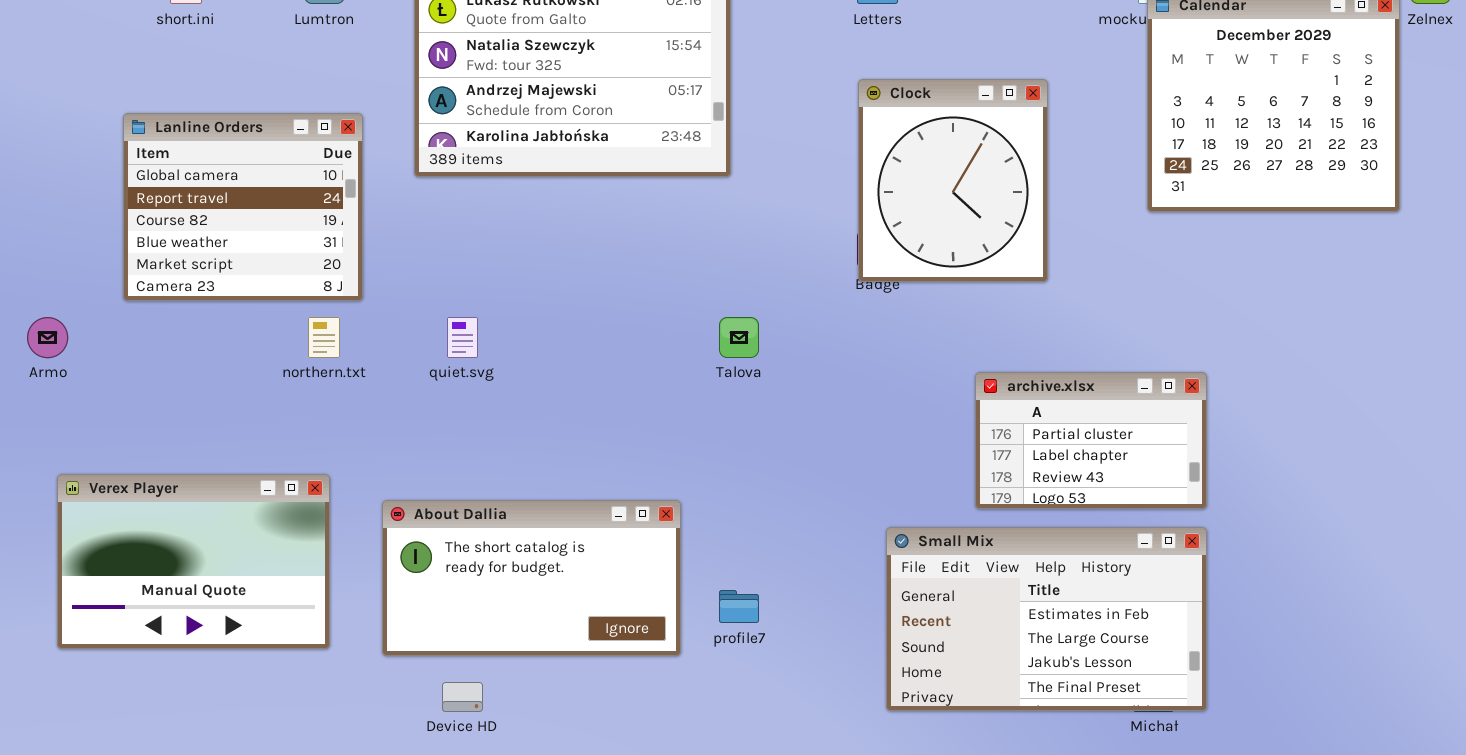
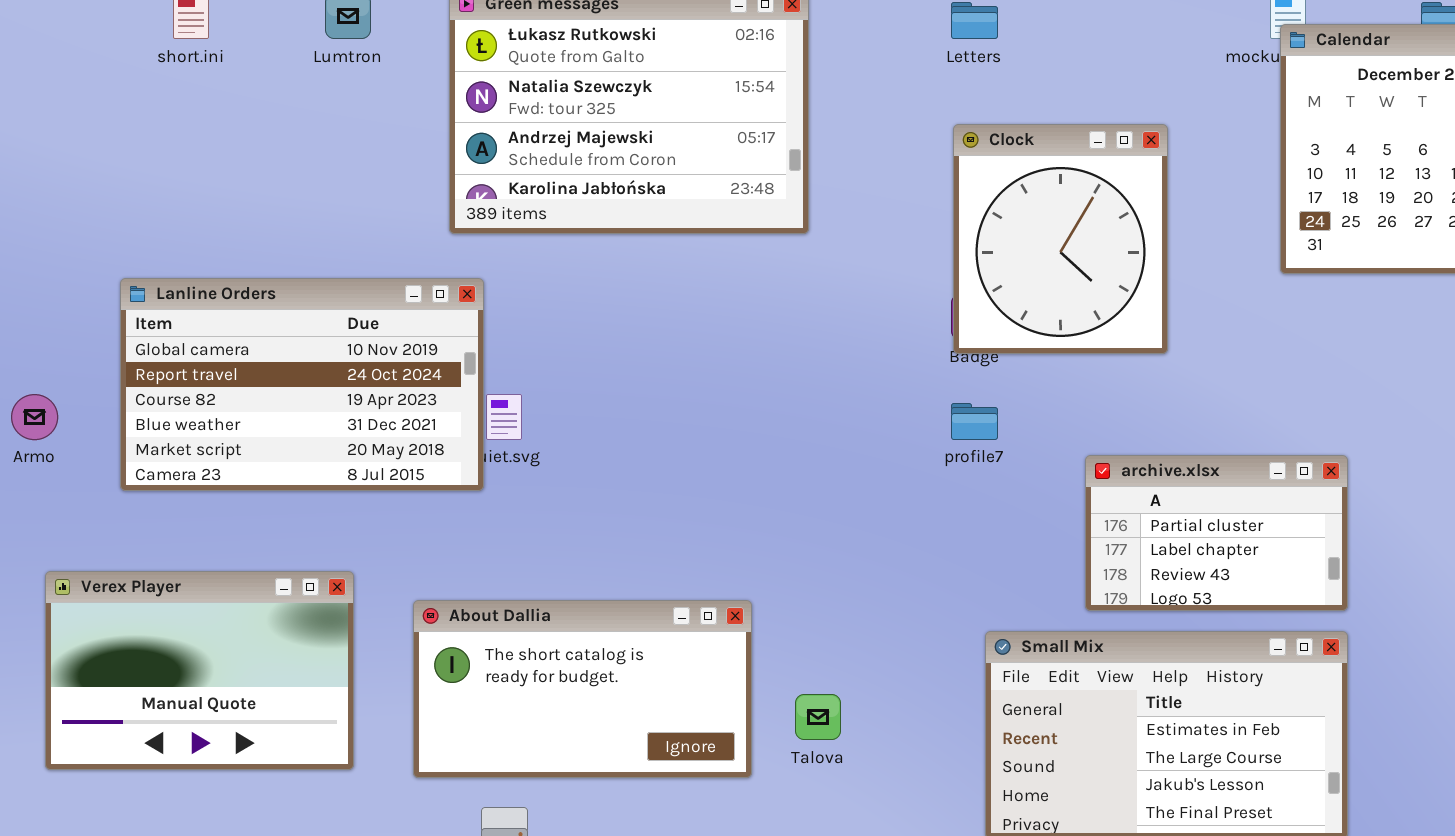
Lanline Orders: [123,113,363,301] -> [120,278,484,491], moved, resized
Talova: [719,317,759,358] -> [795,694,841,740], moved
profile7: [719,590,759,623] -> [951,403,998,440], moved

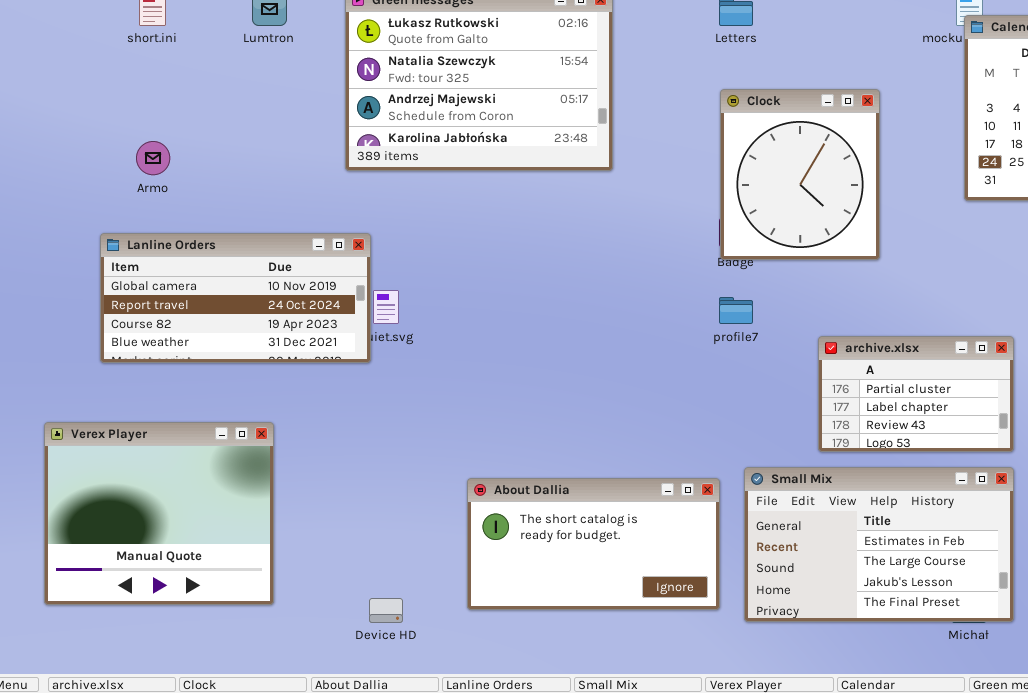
Lanline Orders: [120,278,484,491] -> [100,233,371,363], resized
Armo: [11,394,58,440] -> [136,141,170,175], moved
Verex Player: [45,571,354,770] -> [44,422,274,605], resized
About Dallia: [413,600,752,778] -> [467,478,720,610], moved

